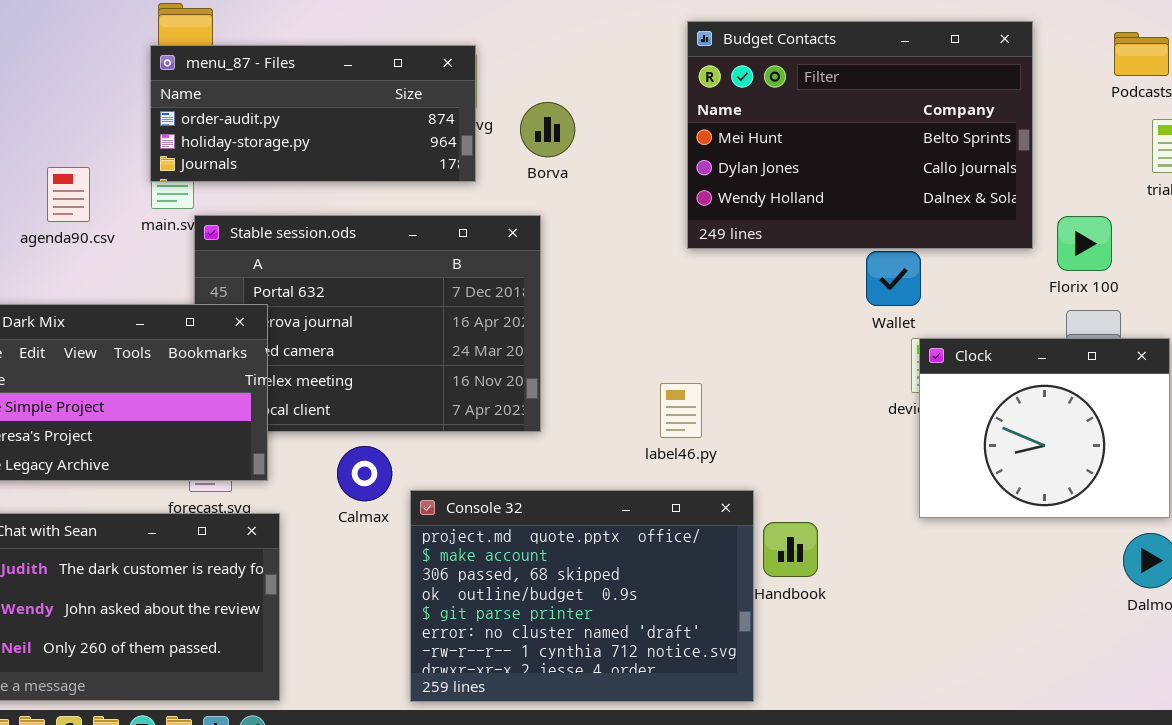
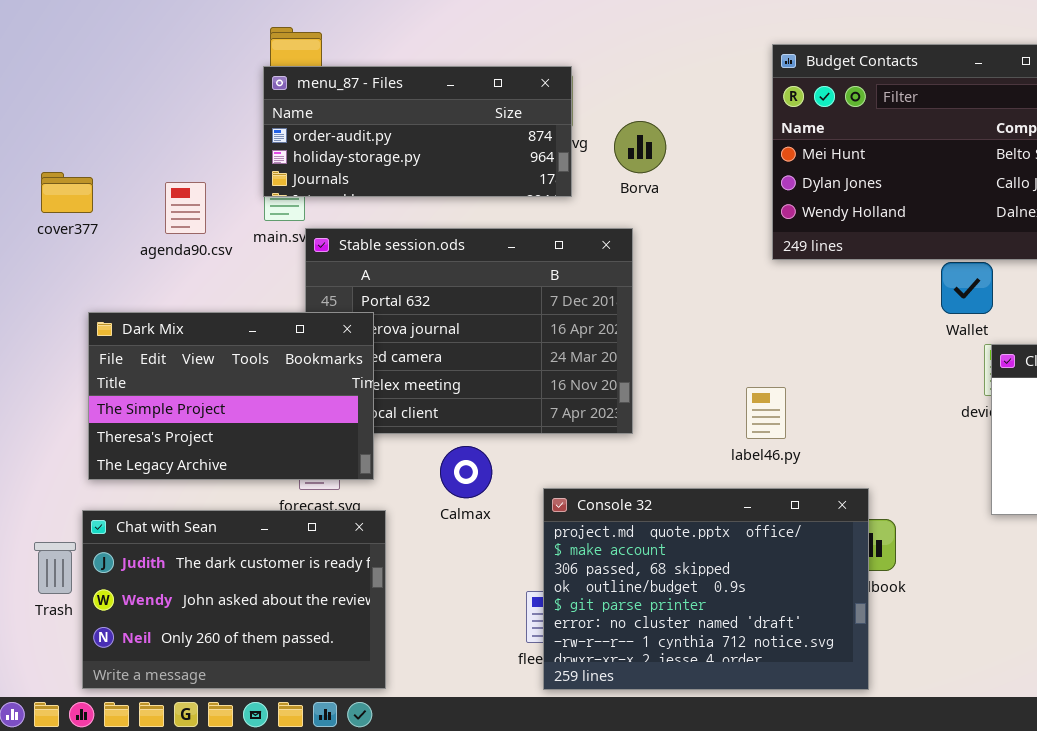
Console 32: [410,490,754,702] -> [543,488,869,690], moved

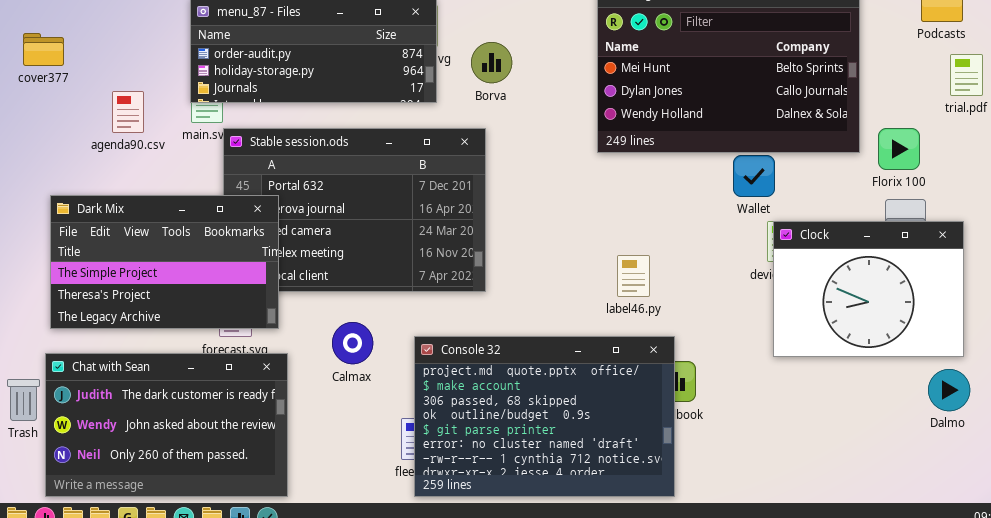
cover377: [41,172,93,213] -> [23,33,64,66], moved
label46.py: [746,387,786,439] -> [617,255,650,297], moved
Calmax: [440,446,492,498] -> [332,322,373,364], moved

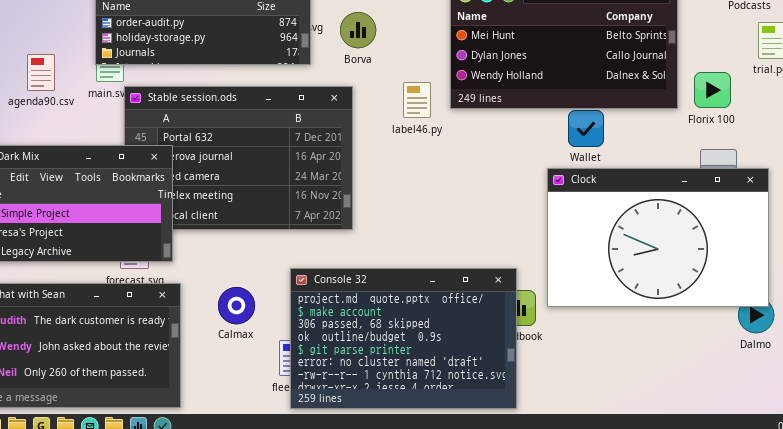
Florix 100: [878,128,920,170] -> [694,72,731,108], moved
Clock: [773,221,964,357] -> [547,168,769,307], resized
label46.py: [617,255,650,297] -> [403,82,431,118], moved
Calmax: [332,322,373,364] -> [218,287,255,324], moved

